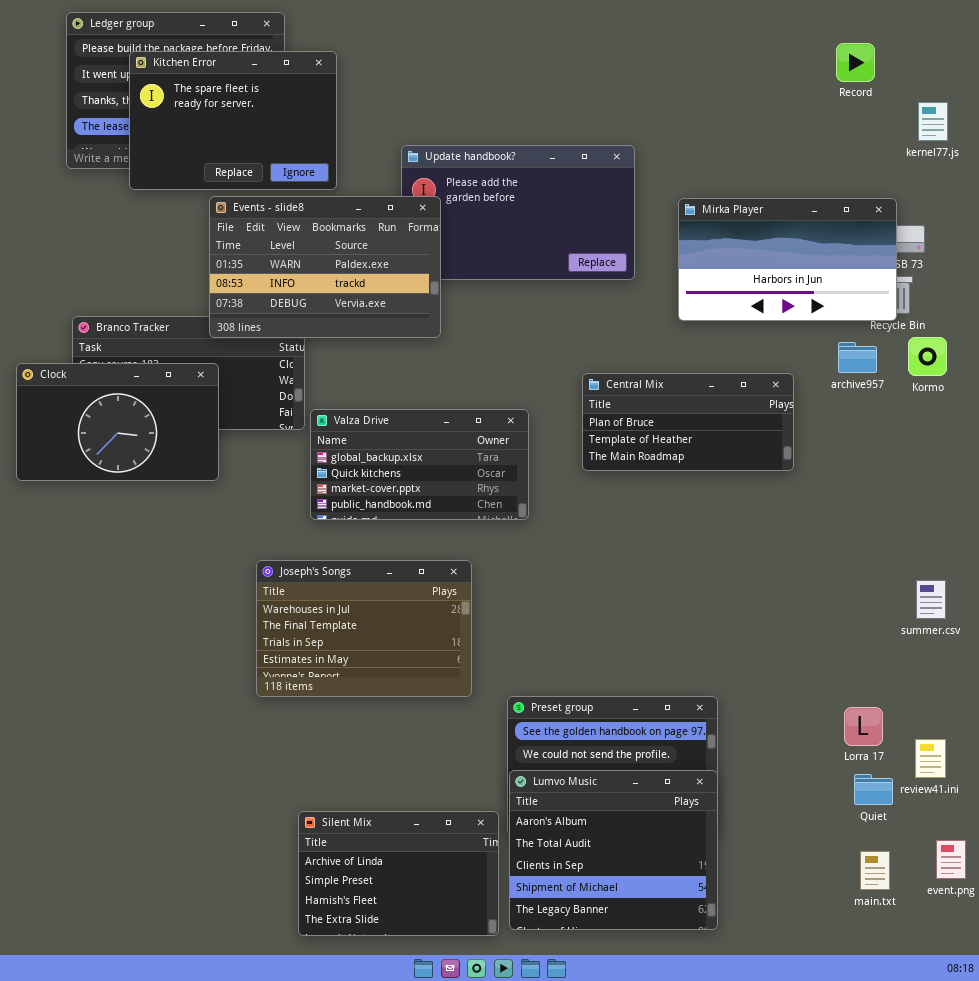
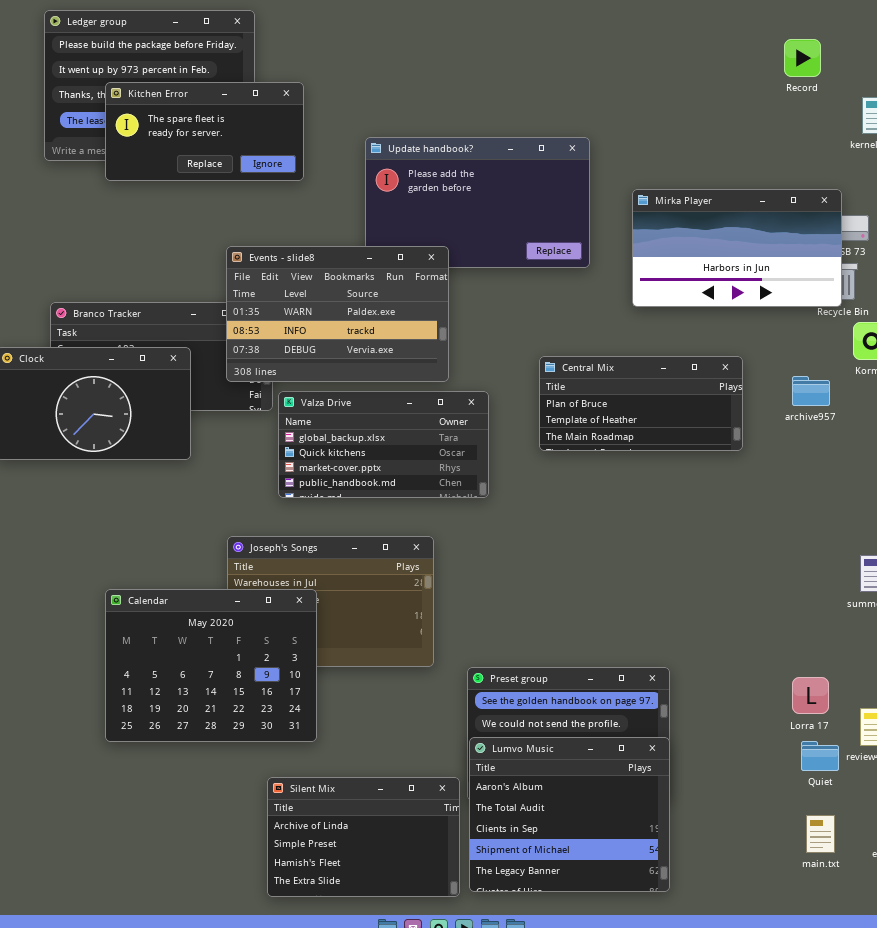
Kitchen Error: [129,51,337,190] -> [105,82,304,181], resized
Events - slide8: [209,196,441,338] -> [226,246,449,382], moved
archive957: [838,342,877,373] -> [792,376,830,406], moved
Calendar: none -> [105,589,317,742], opened

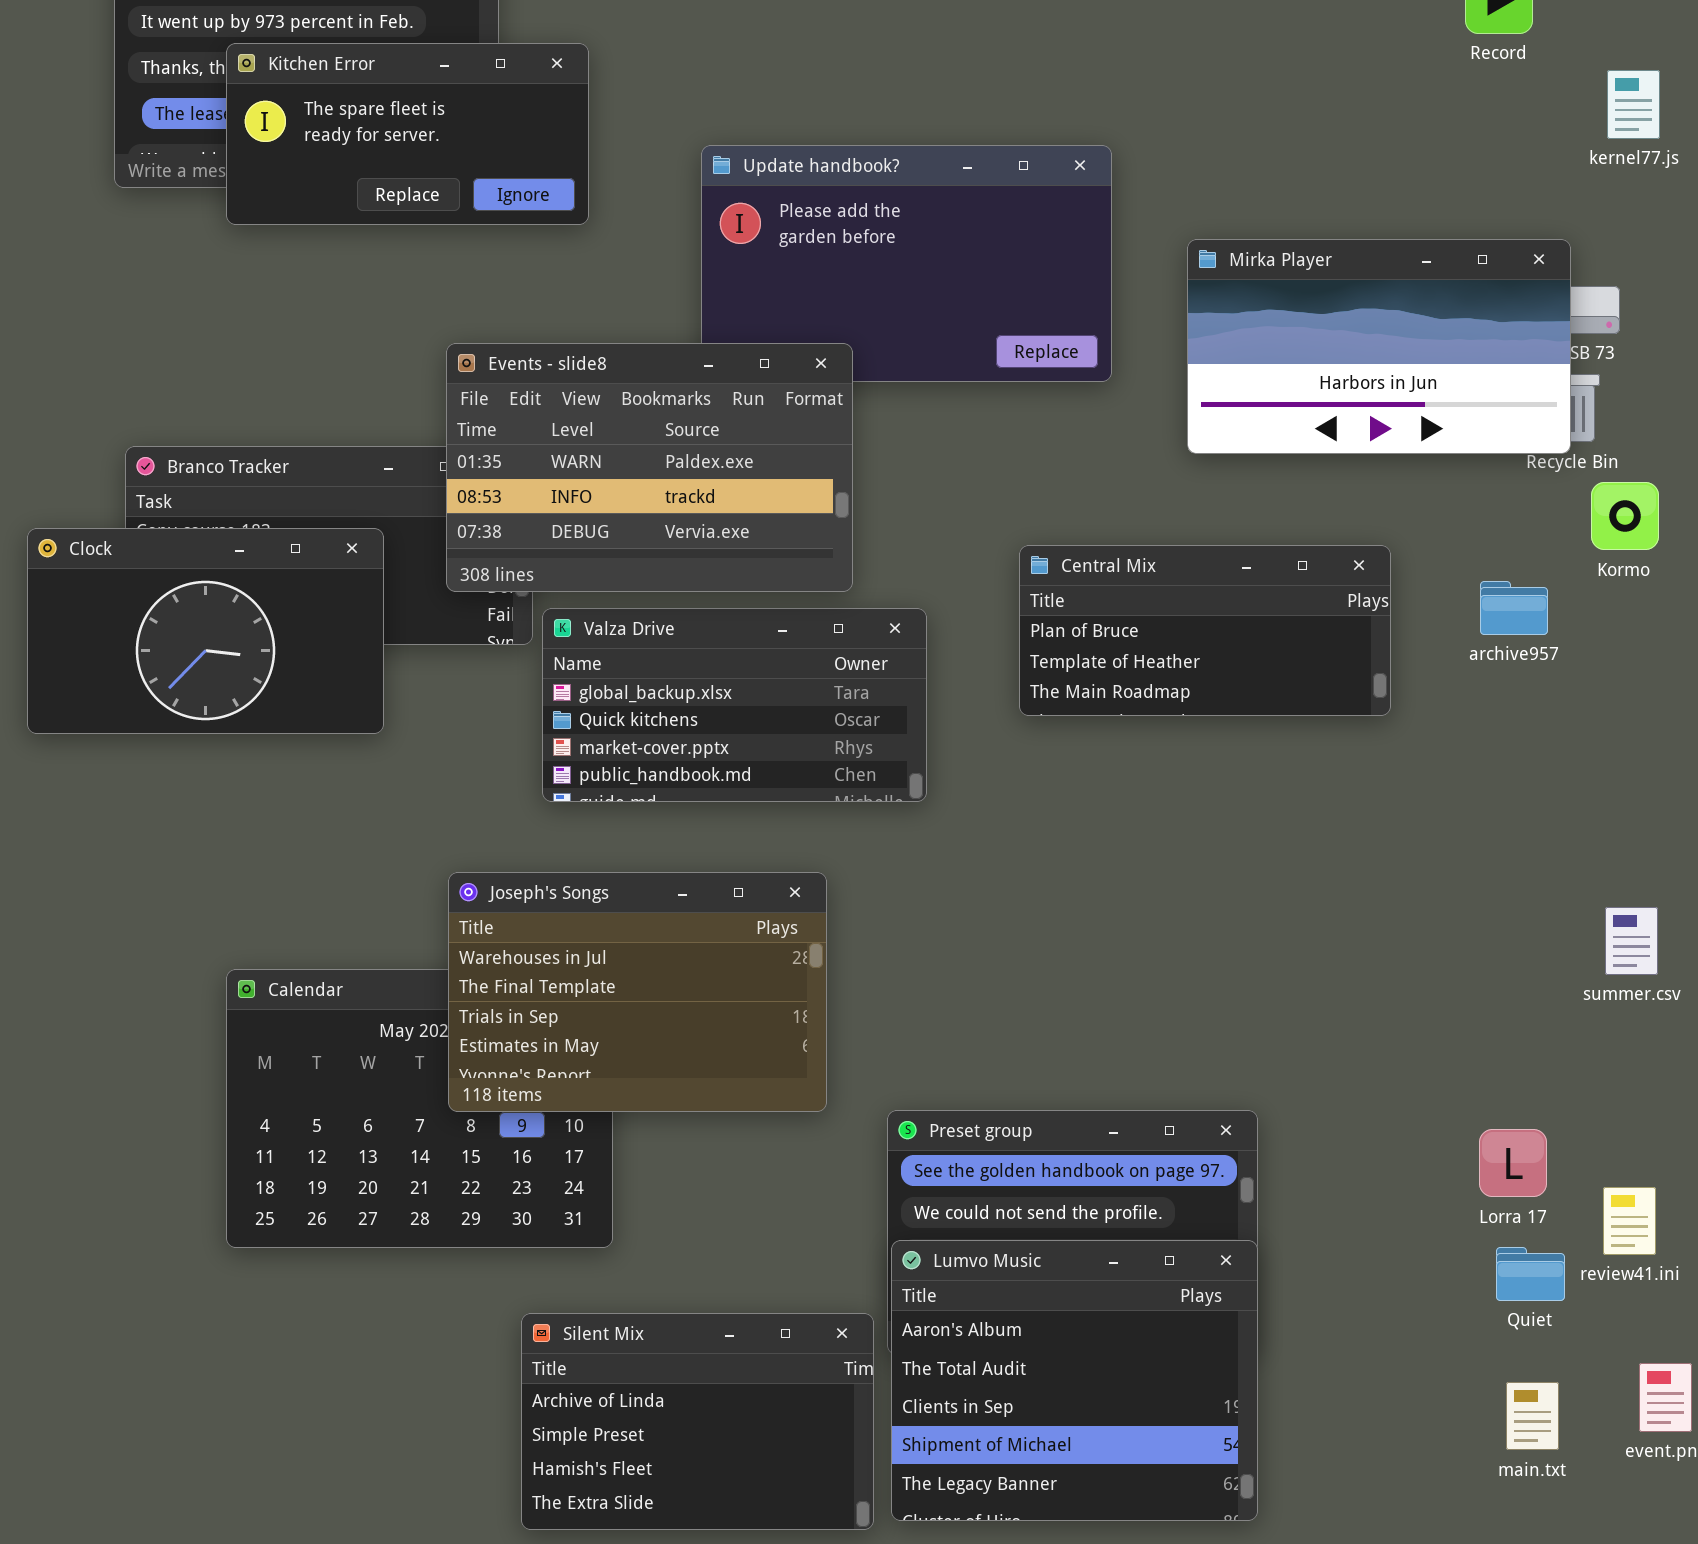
Joseph's Songs: [227,536,434,667] -> [448,872,827,1112], raised

